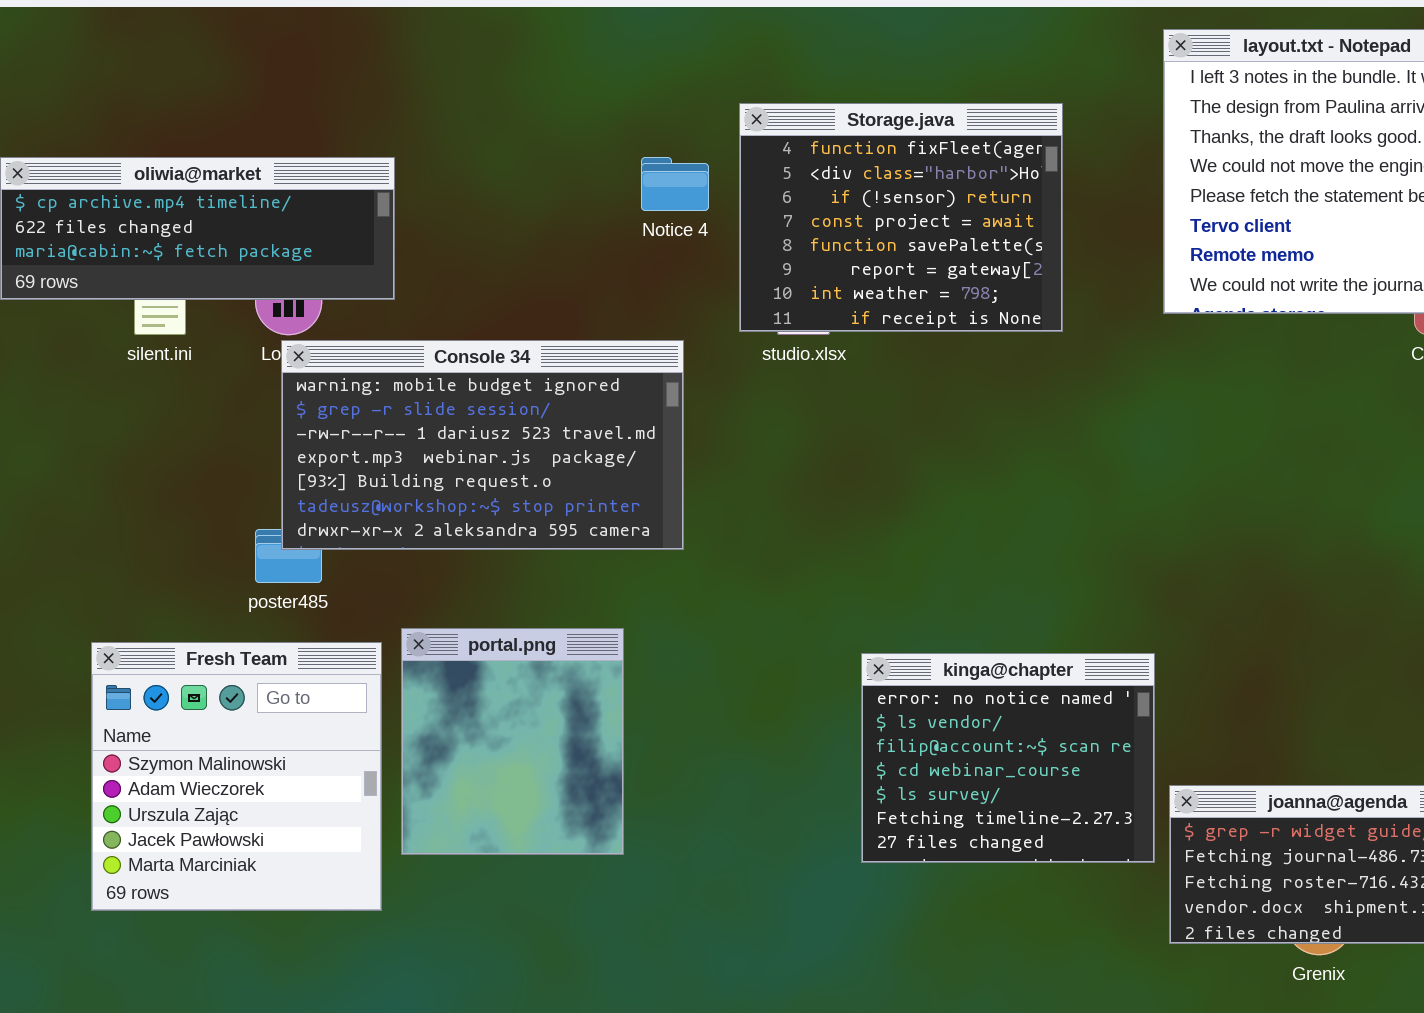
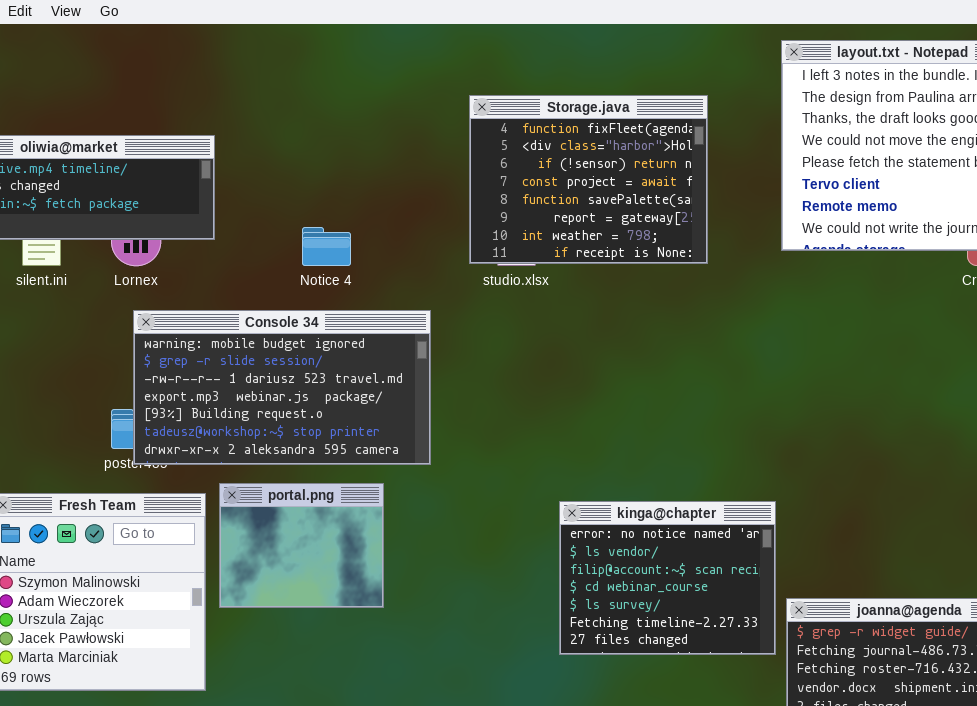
Notice 4: [641,157,709,211] -> [302,227,351,266], moved
Console 34: [281,340,684,550] -> [133,310,431,465], moved
portal.png: [401,628,624,855] -> [219,483,384,608], resized

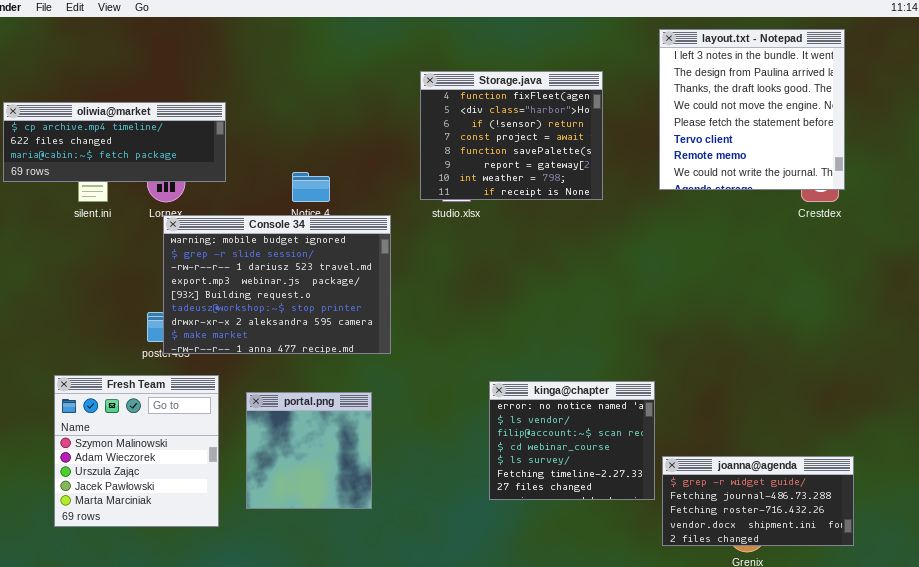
Console 34: [133,310,431,465] -> [163,215,391,354], resized
portal.png: [219,483,384,608] -> [246,392,372,509], moved, resized

